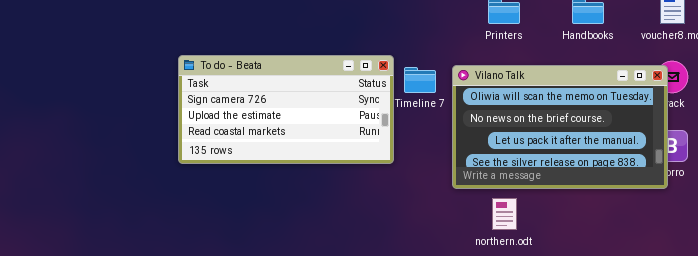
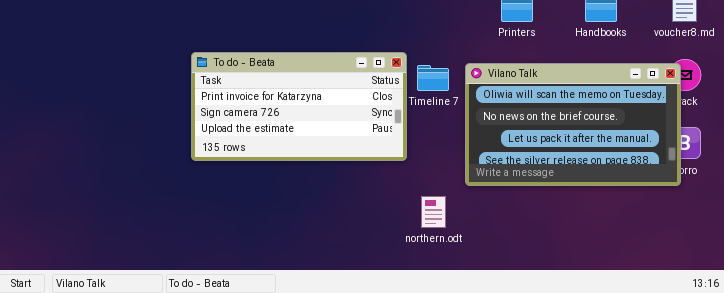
To do - Beata: [178,55,394,164] -> [191,52,407,161], scrolled up 1 row
northern.odt: [492,198,517,230] -> [421,196,446,228], moved

